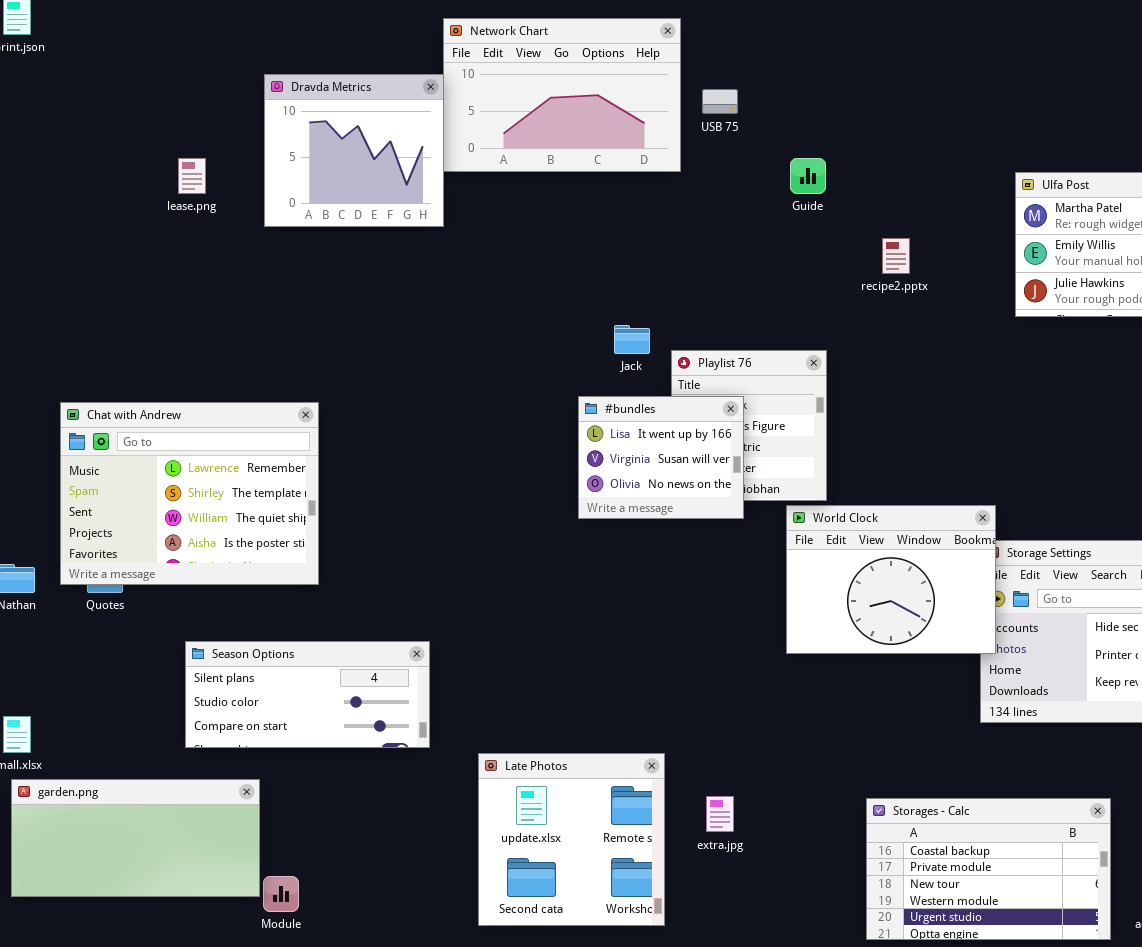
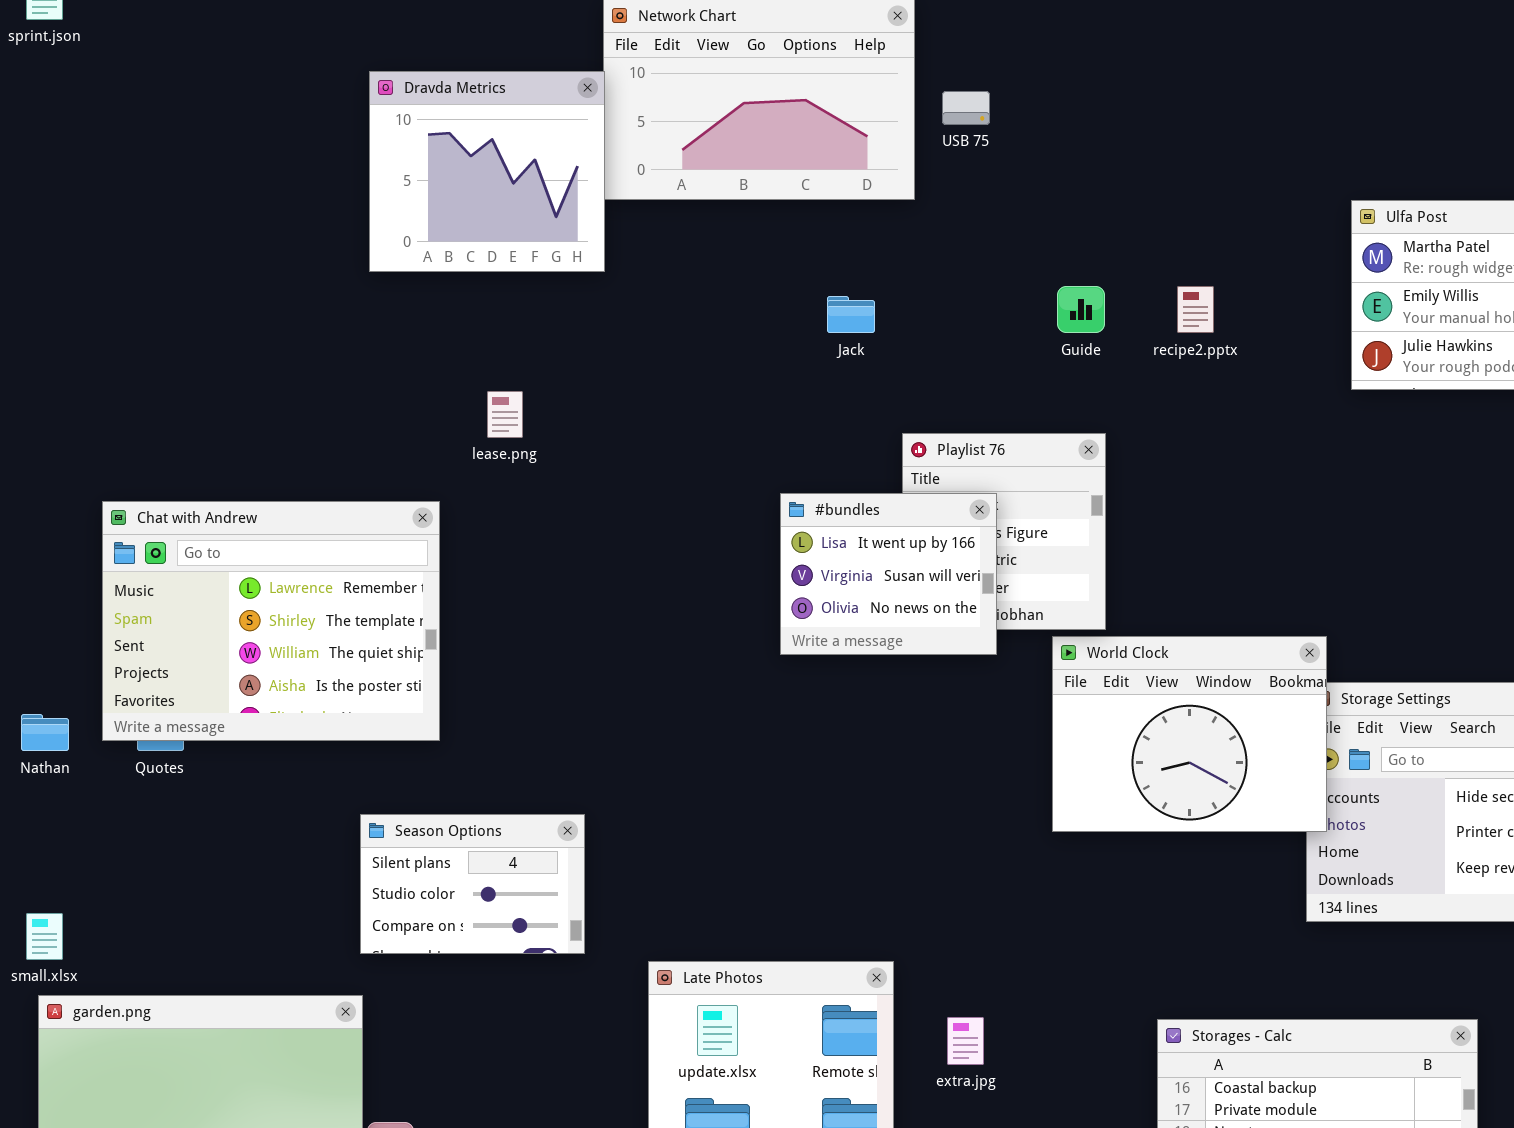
lease.png: [178,158,206,194] -> [487,391,523,438], moved
Guide: [790,158,826,194] -> [1057,286,1105,333], moved
Jack: [614,325,650,354] -> [827,296,875,333], moved
Season Options: [185,641,430,748] -> [360,814,585,954], resized

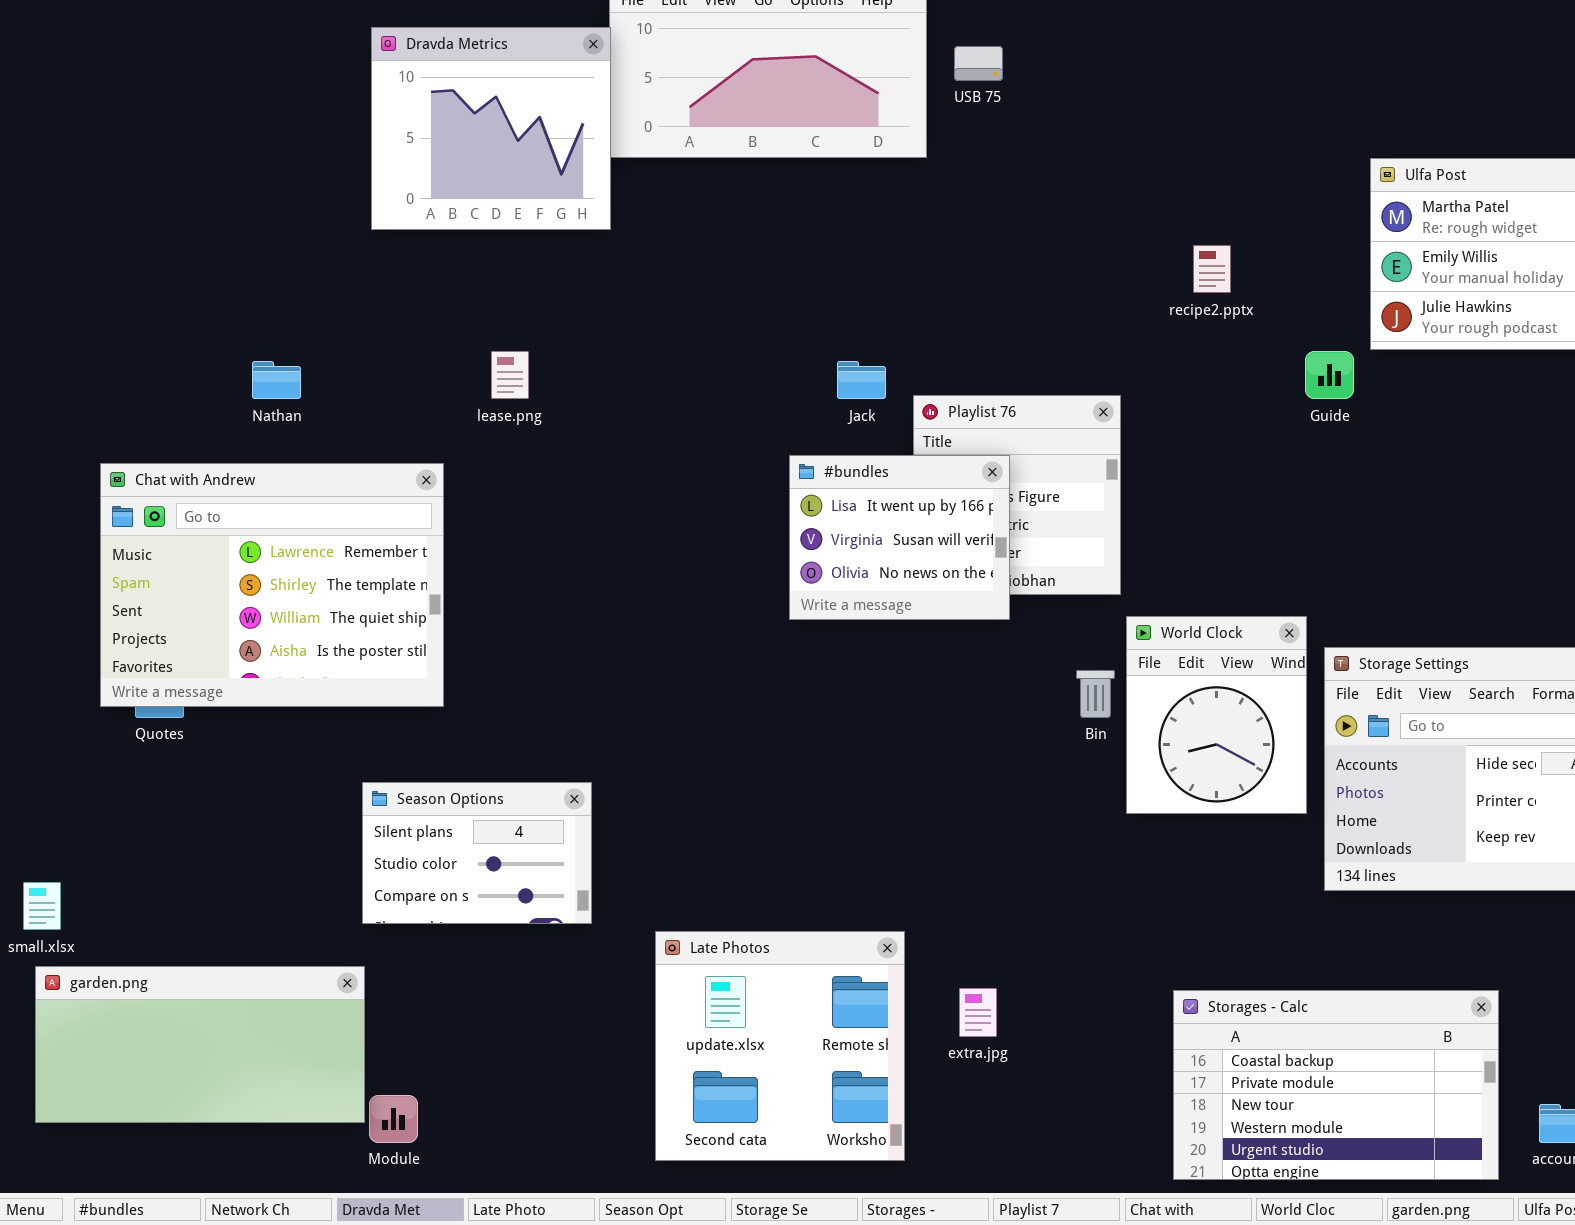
Guide: [1057,286,1105,333] -> [1305,351,1354,399], moved
Jack: [827,296,875,333] -> [837,361,886,399], moved
World Clock: [1052,636,1327,832] -> [1126,616,1307,814], moved, resized
Nathan: [21,714,69,751] -> [252,361,301,399], moved

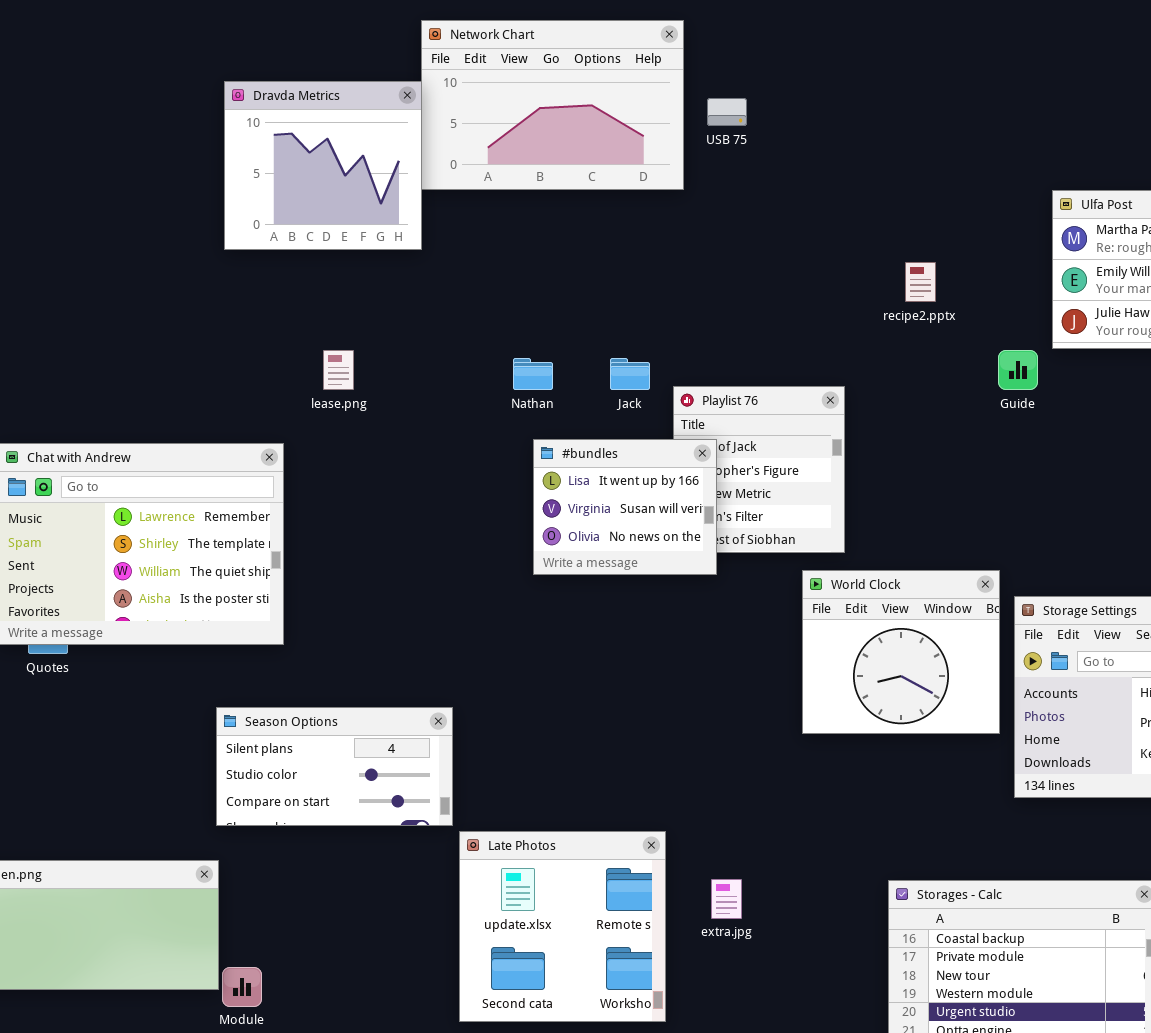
Nathan: [252,361,301,399] -> [513,358,553,390], moved
#bundles: [789,455,1010,620] -> [533,439,717,575], moved
World Clock: [1126,616,1307,814] -> [802,570,1000,734], resized
Season Options: [362,782,592,924] -> [216,707,453,826], resized

